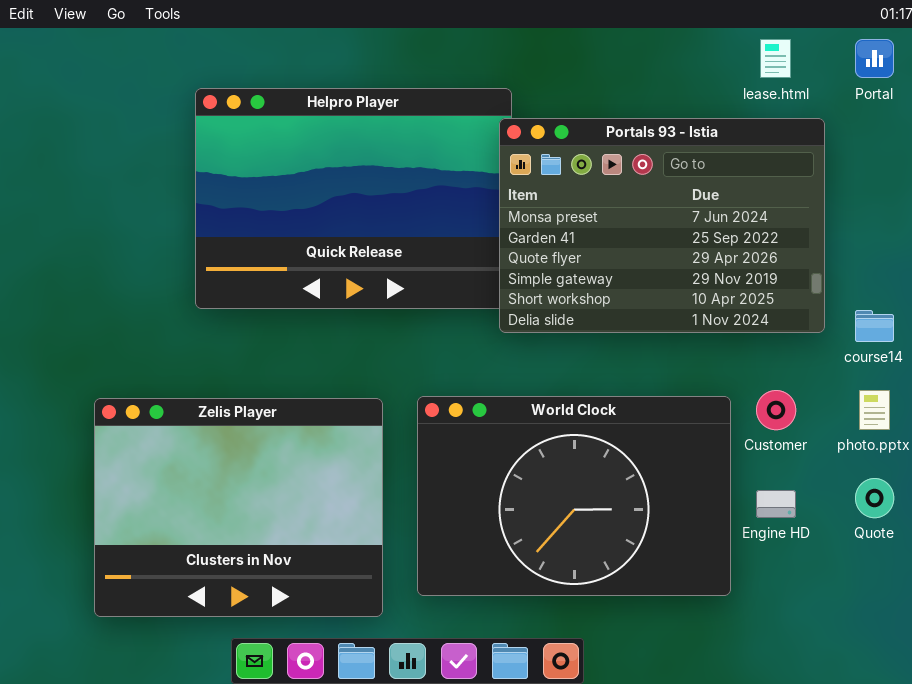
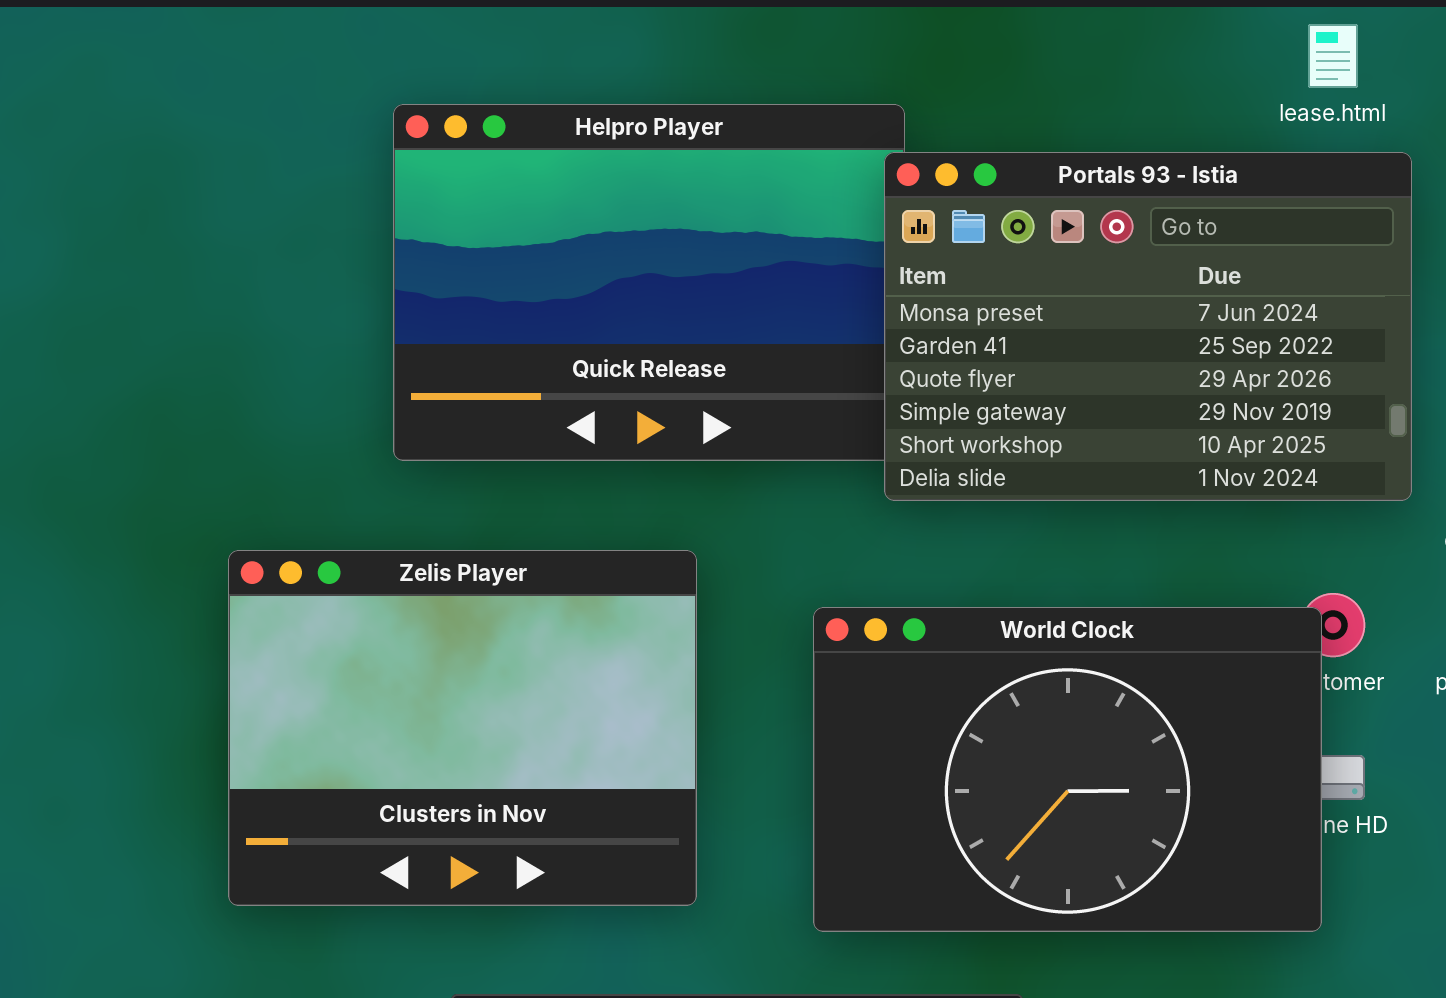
World Clock: [417,396,731,596] -> [813,607,1322,932], moved
Zelis Player: [94,398,383,617] -> [228,550,697,906], moved

